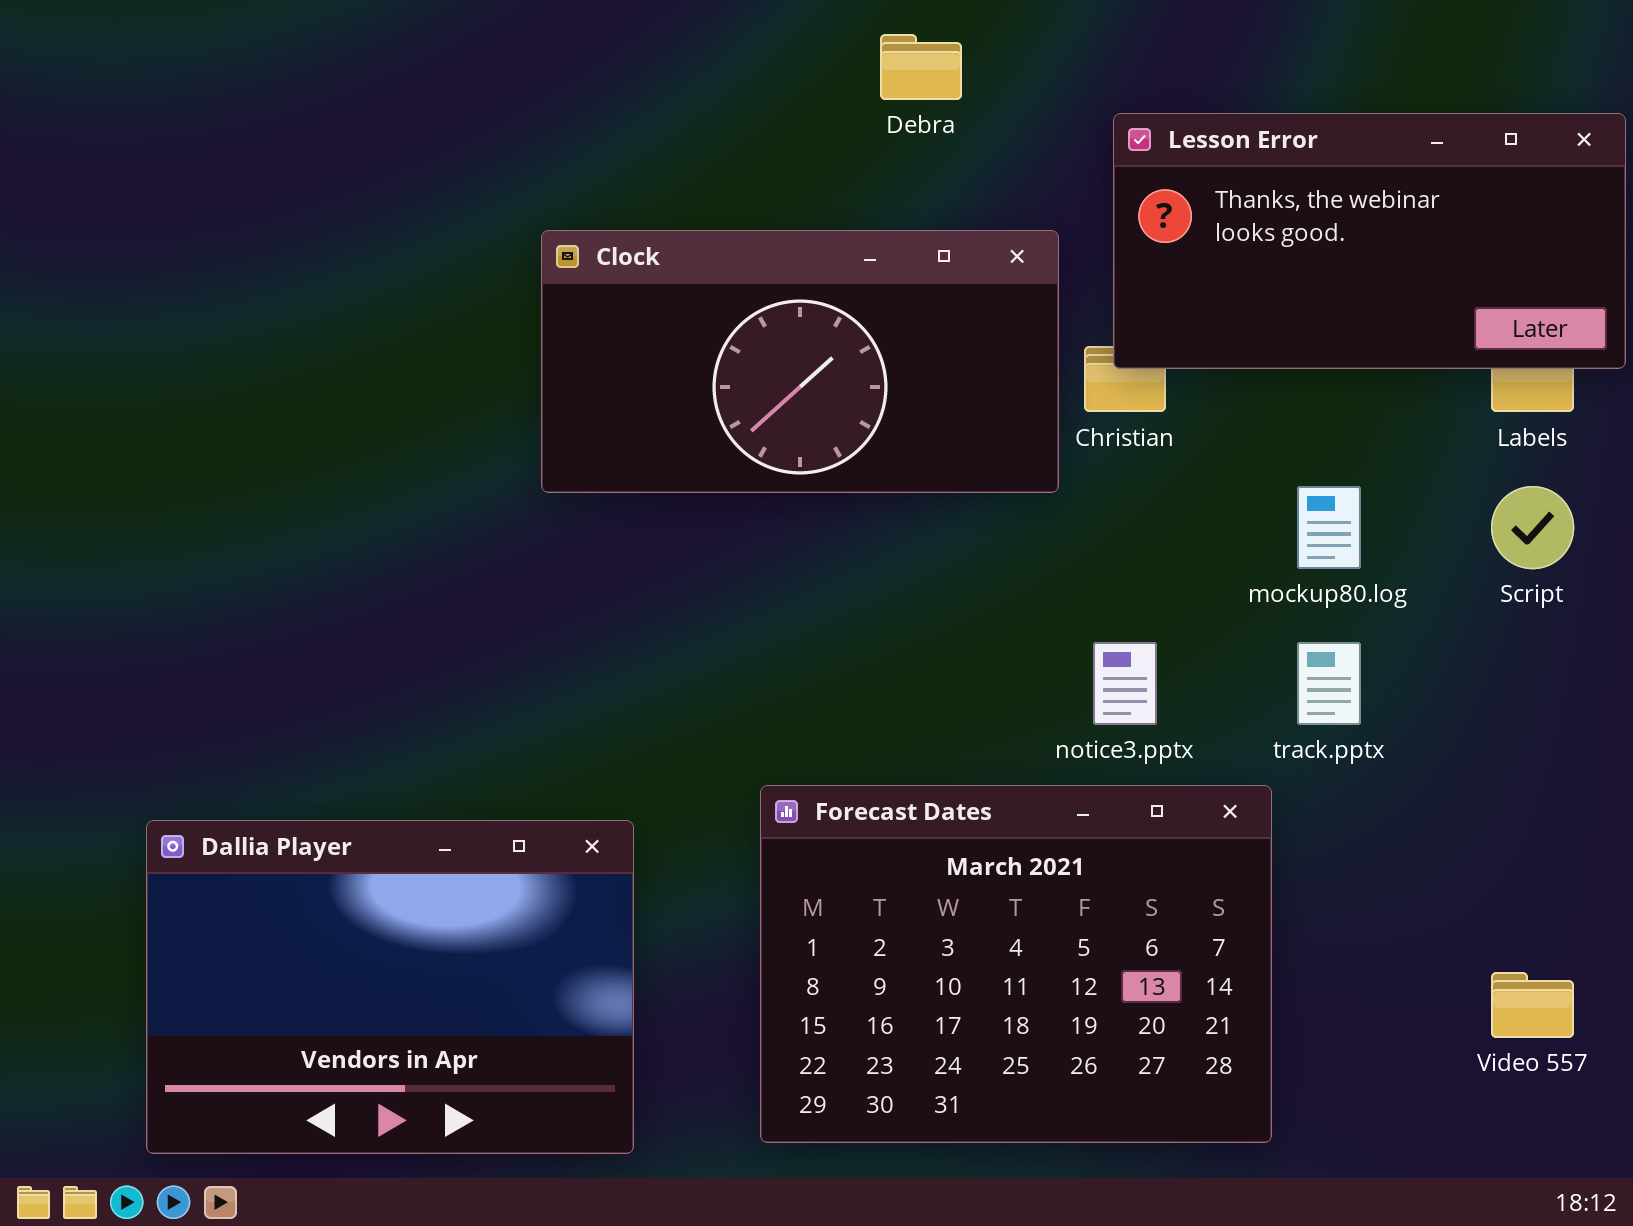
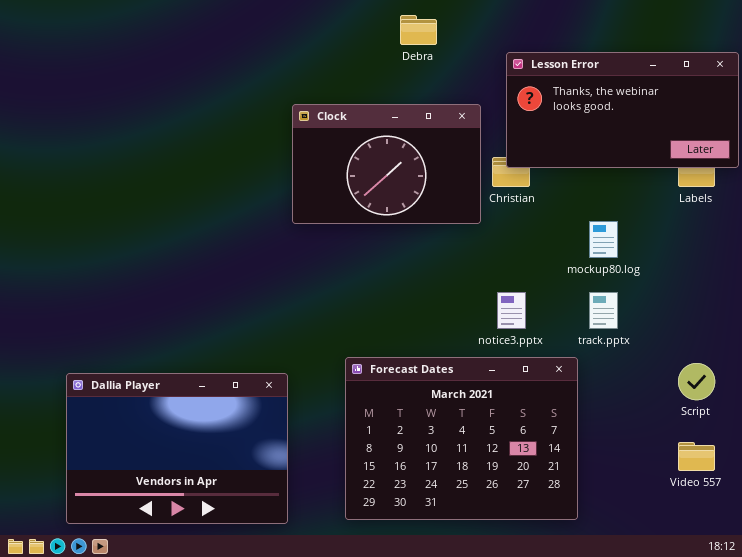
Clock: [541,230,1059,493] -> [292,104,481,224], resized
Script: [1491,486,1574,569] -> [678,363,715,400], moved

